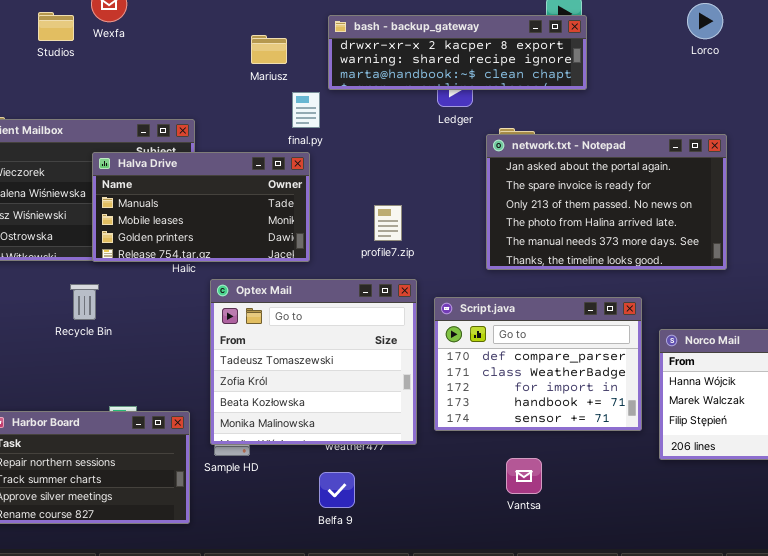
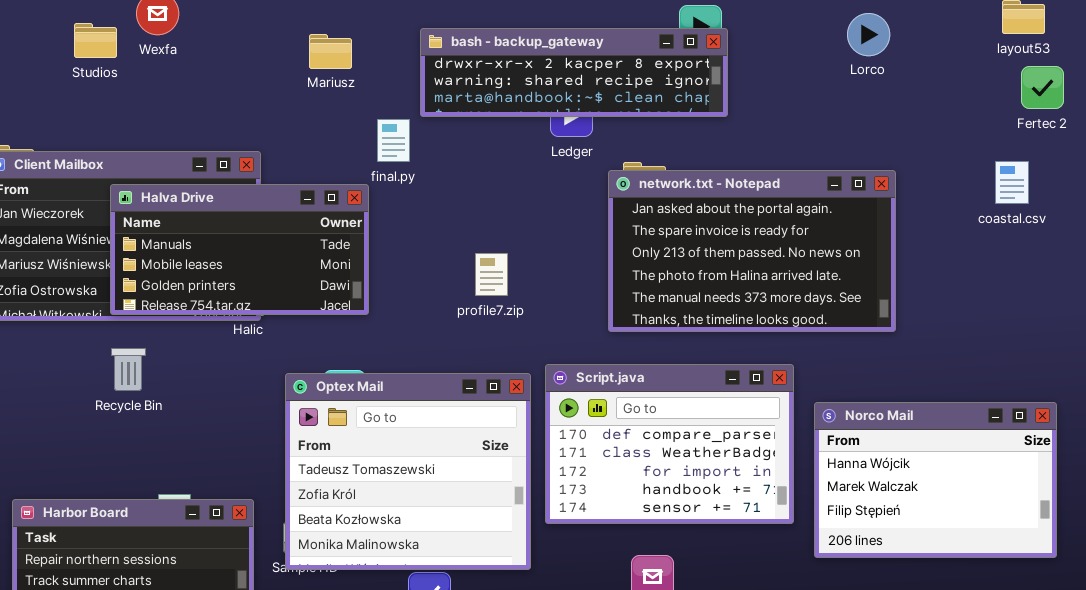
Mariusz: [251,35,287,64] -> [309,34,352,69], moved
Halva Drive: [92,152,310,262] -> [110,184,369,315], moved
Optex Mail: [210,279,417,445] -> [285,373,531,570], moved

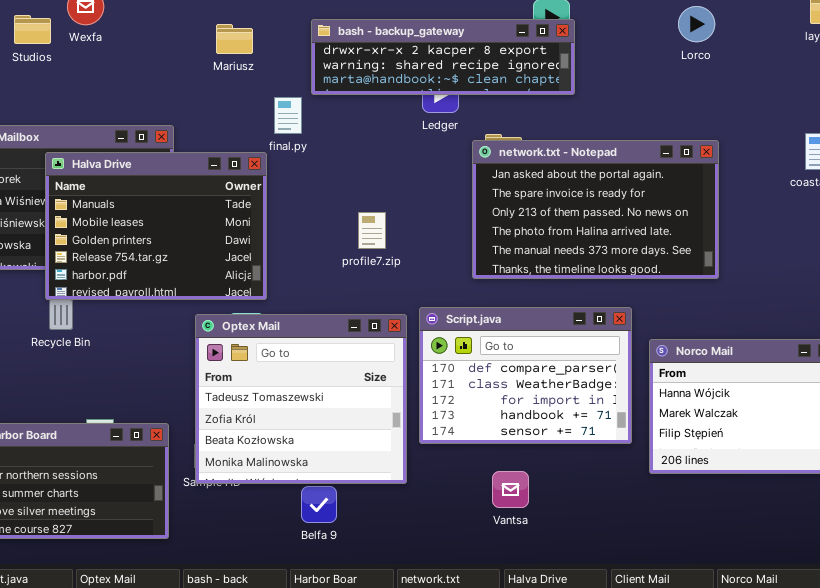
Halva Drive: [110,184,369,315] -> [45,152,267,300], resized

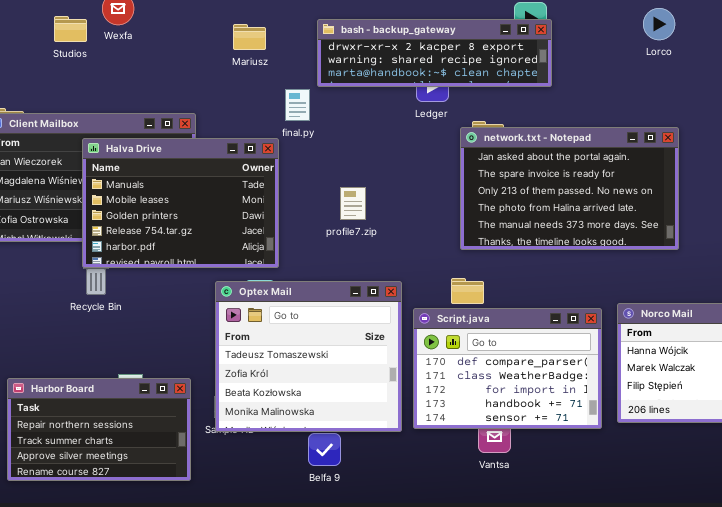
profile7.zip: [358,212,386,249] -> [340,187,366,220], moved
Script.java: [419,307,632,444] -> [413,308,602,429], moved

